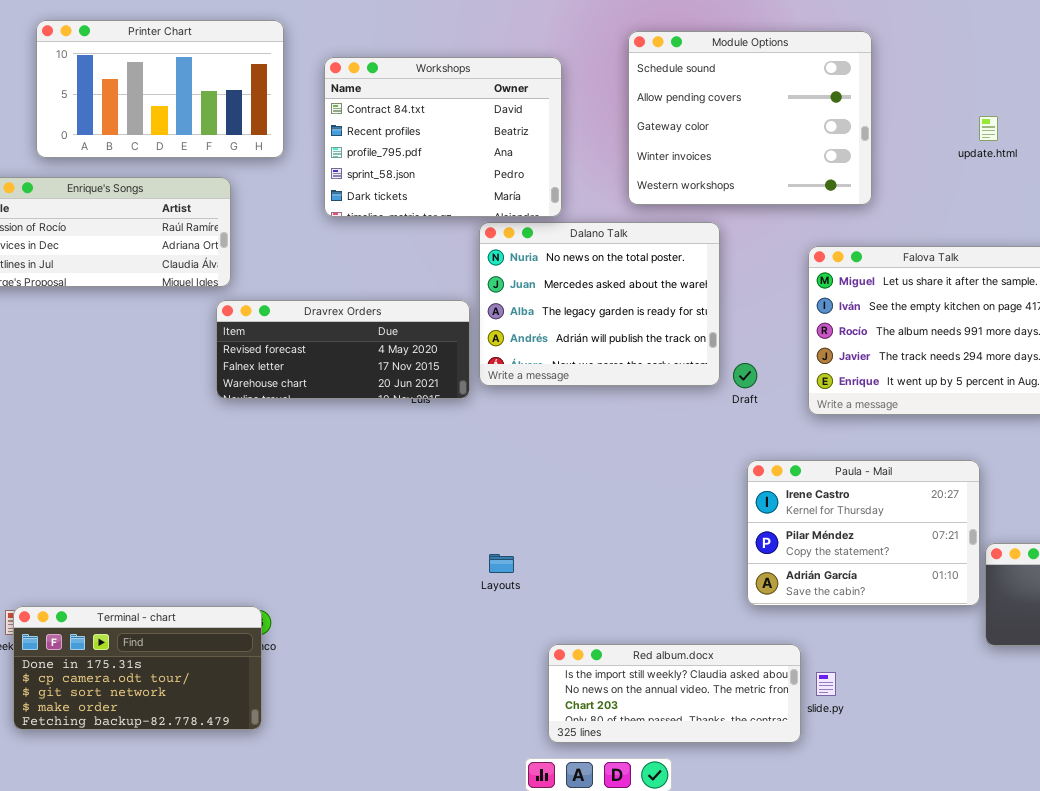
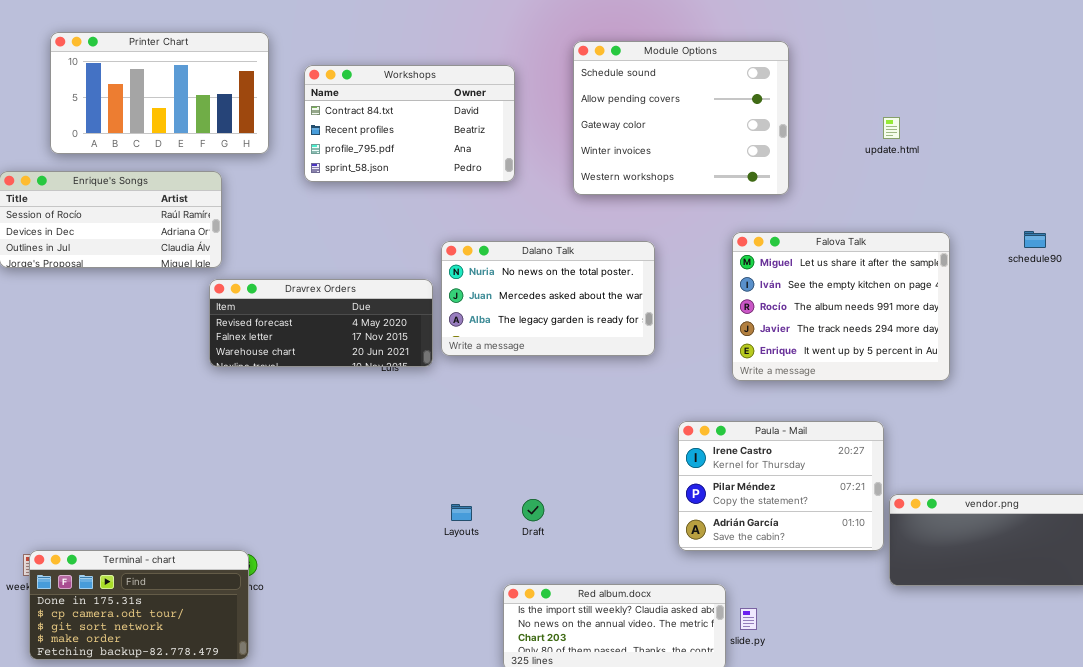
Workshops: [324,57,562,217] -> [304,65,515,182], resized
Dalano Talk: [479,222,720,386] -> [441,241,655,356], resized
Draft: [733,363,757,388] -> [522,499,544,521], moved

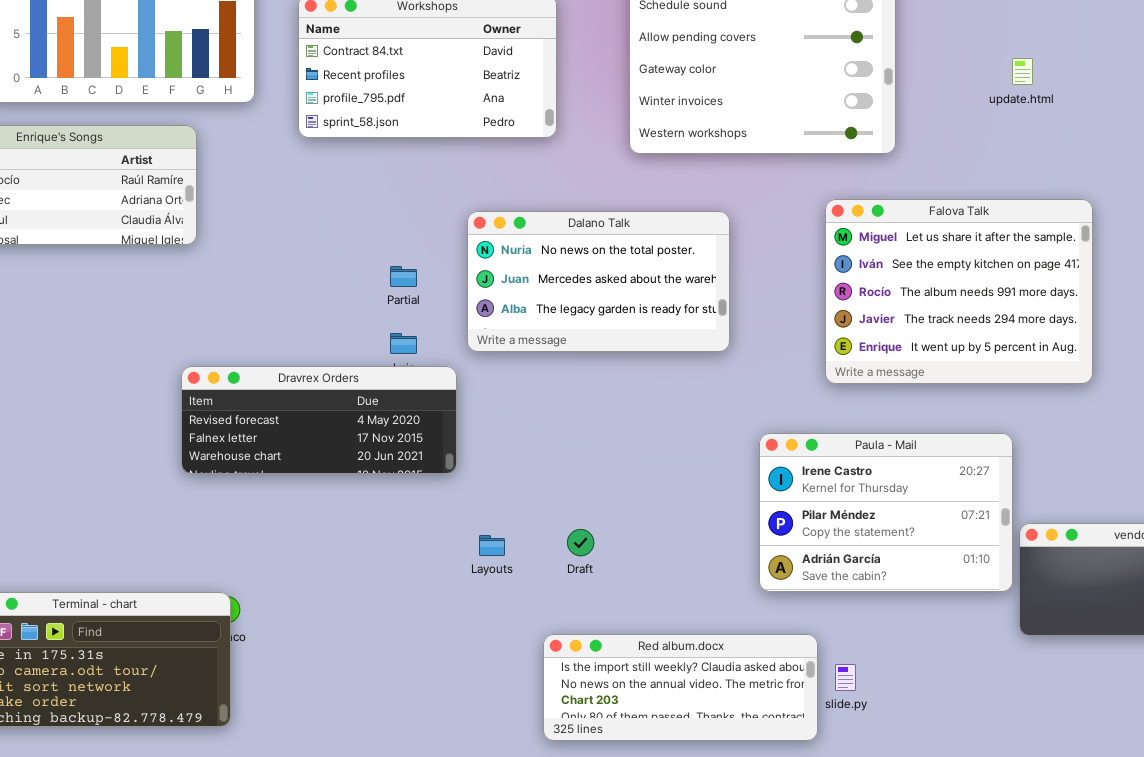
Dravrex Orders: [209,279,433,367] -> [181,366,457,474], moved

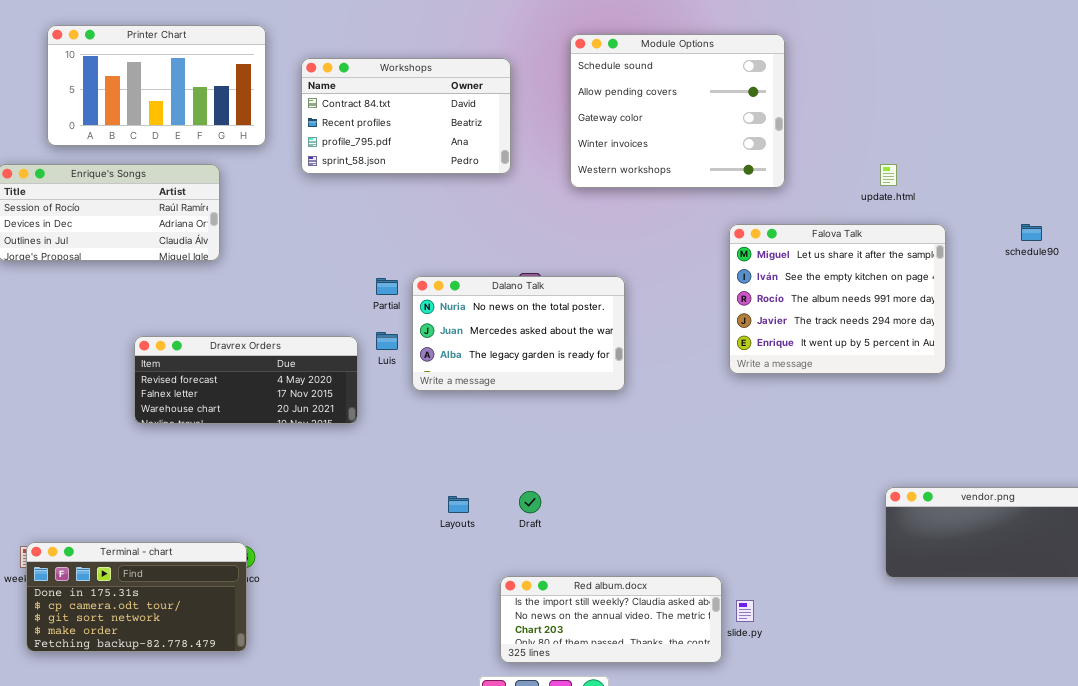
update.html: [1012,58,1033,85] -> [880,164,897,186], moved
Dalano Talk: [467,211,730,352] -> [412,276,625,391], moved
Dravrex Orders: [181,366,457,474] -> [134,336,358,424], moved
Paula - Mail: [759,433,1013,592] -> none, closed

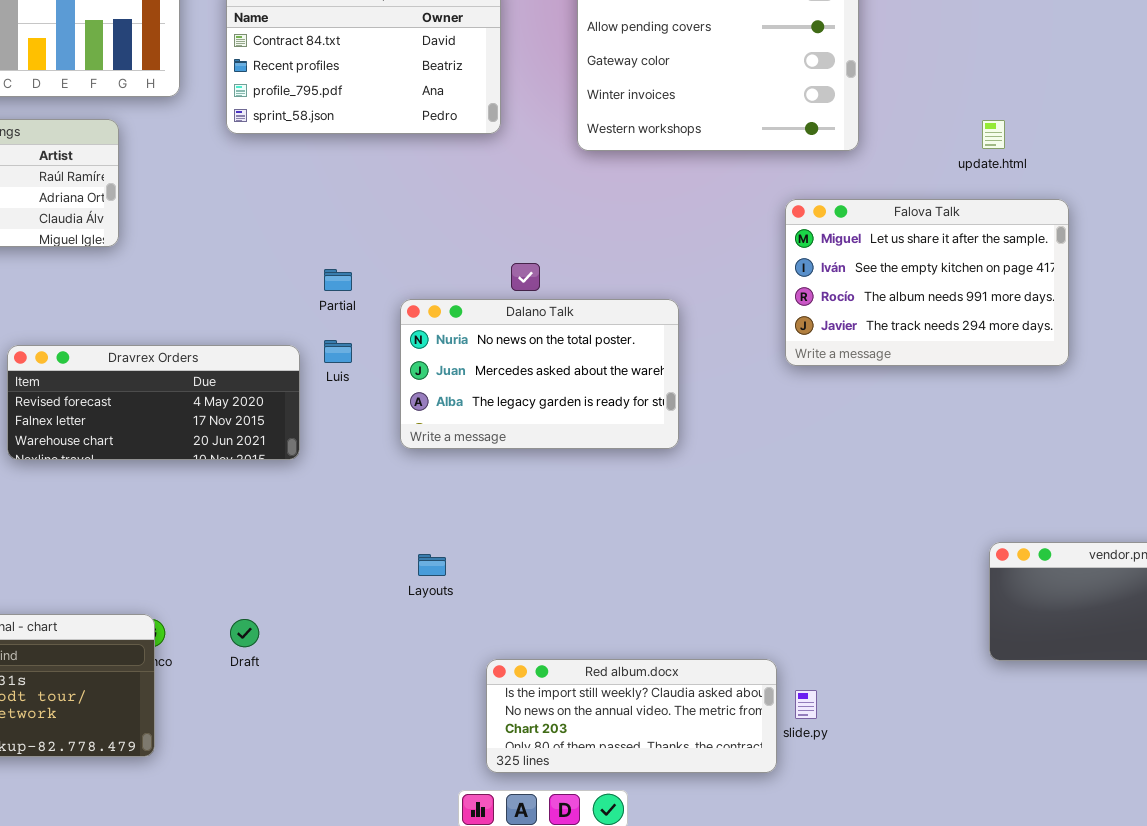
Falova Talk: [729,224,946,374] -> [785,199,1069,366], resized
Dalano Talk: [412,276,625,391] -> [400,299,679,449], moved
Draft: [519,491,541,513] -> [230,619,259,647], moved

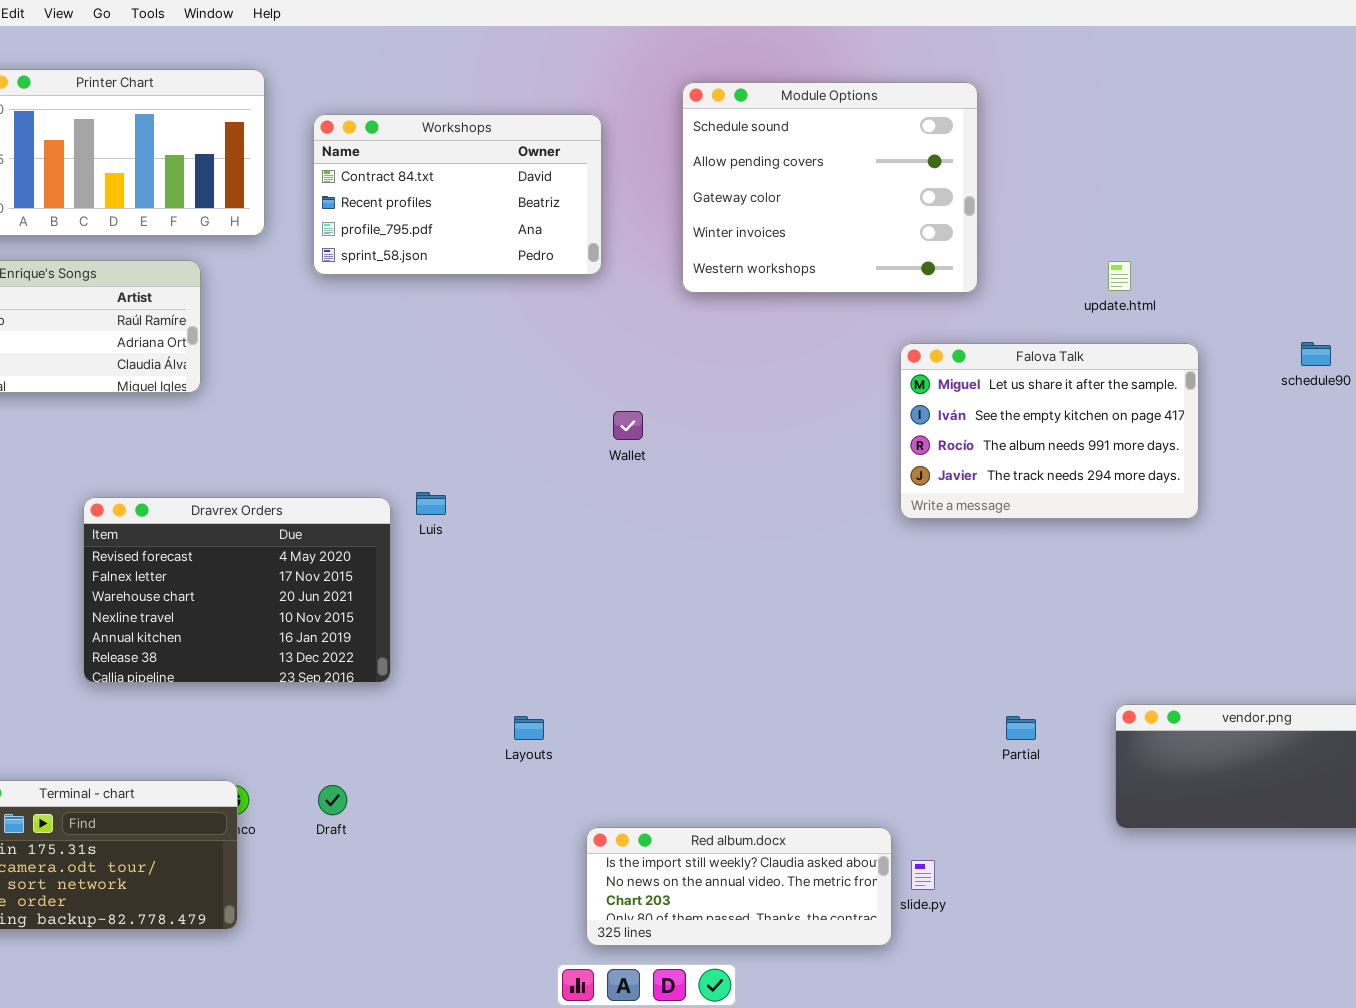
Partial: [324,269,352,291] -> [1006,716,1036,740], moved
Dalano Talk: [400,299,679,449] -> none, closed
Dravrex Orders: [7,345,300,460] -> [83,497,391,683], resized

